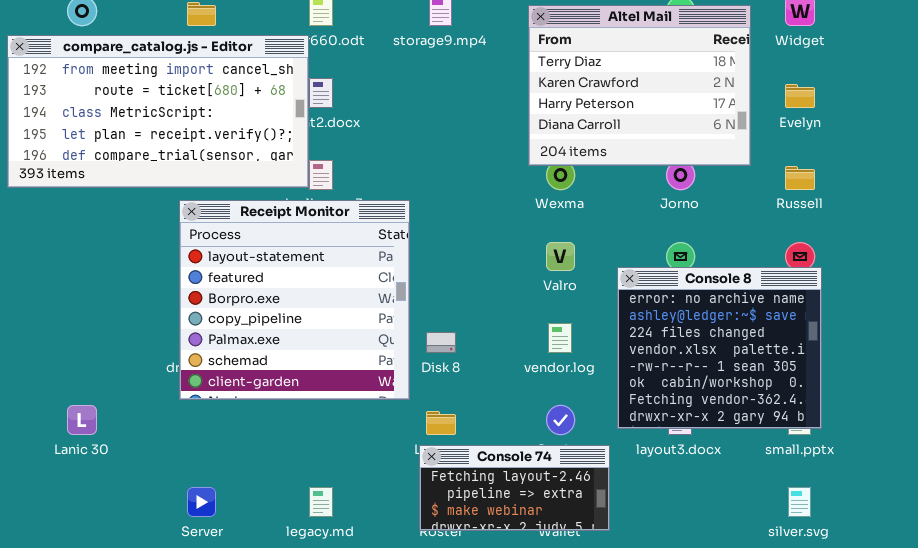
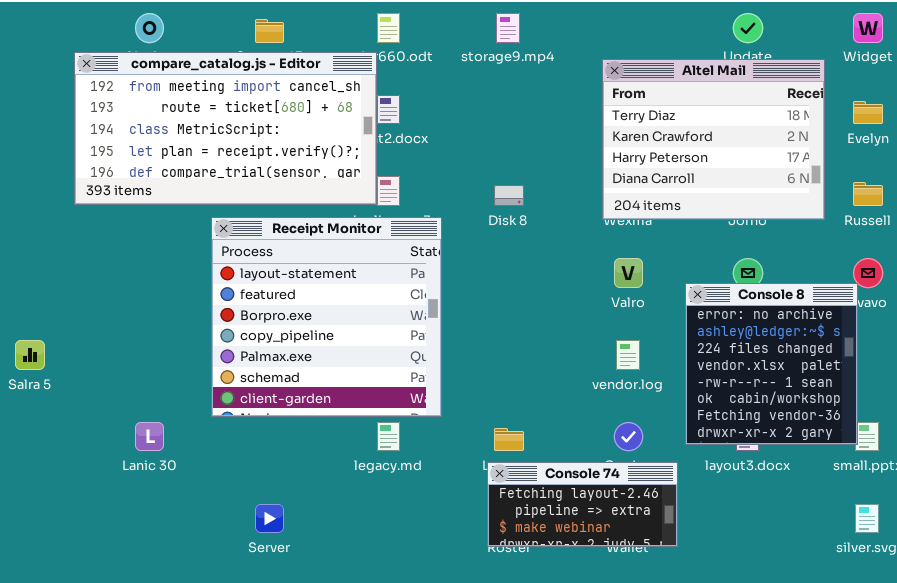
Altel Mail: [528,5,751,166] -> [602,59,825,220], moved
Receipt Monitor: [179,200,410,400] -> [211,217,442,417], moved
Console 8: [617,267,822,429] -> [685,283,858,445], resized
Disk 8: [426,332,456,353] -> [494,185,524,206], moved
legacy.md: [309,487,333,517] -> [377,422,400,451], moved

